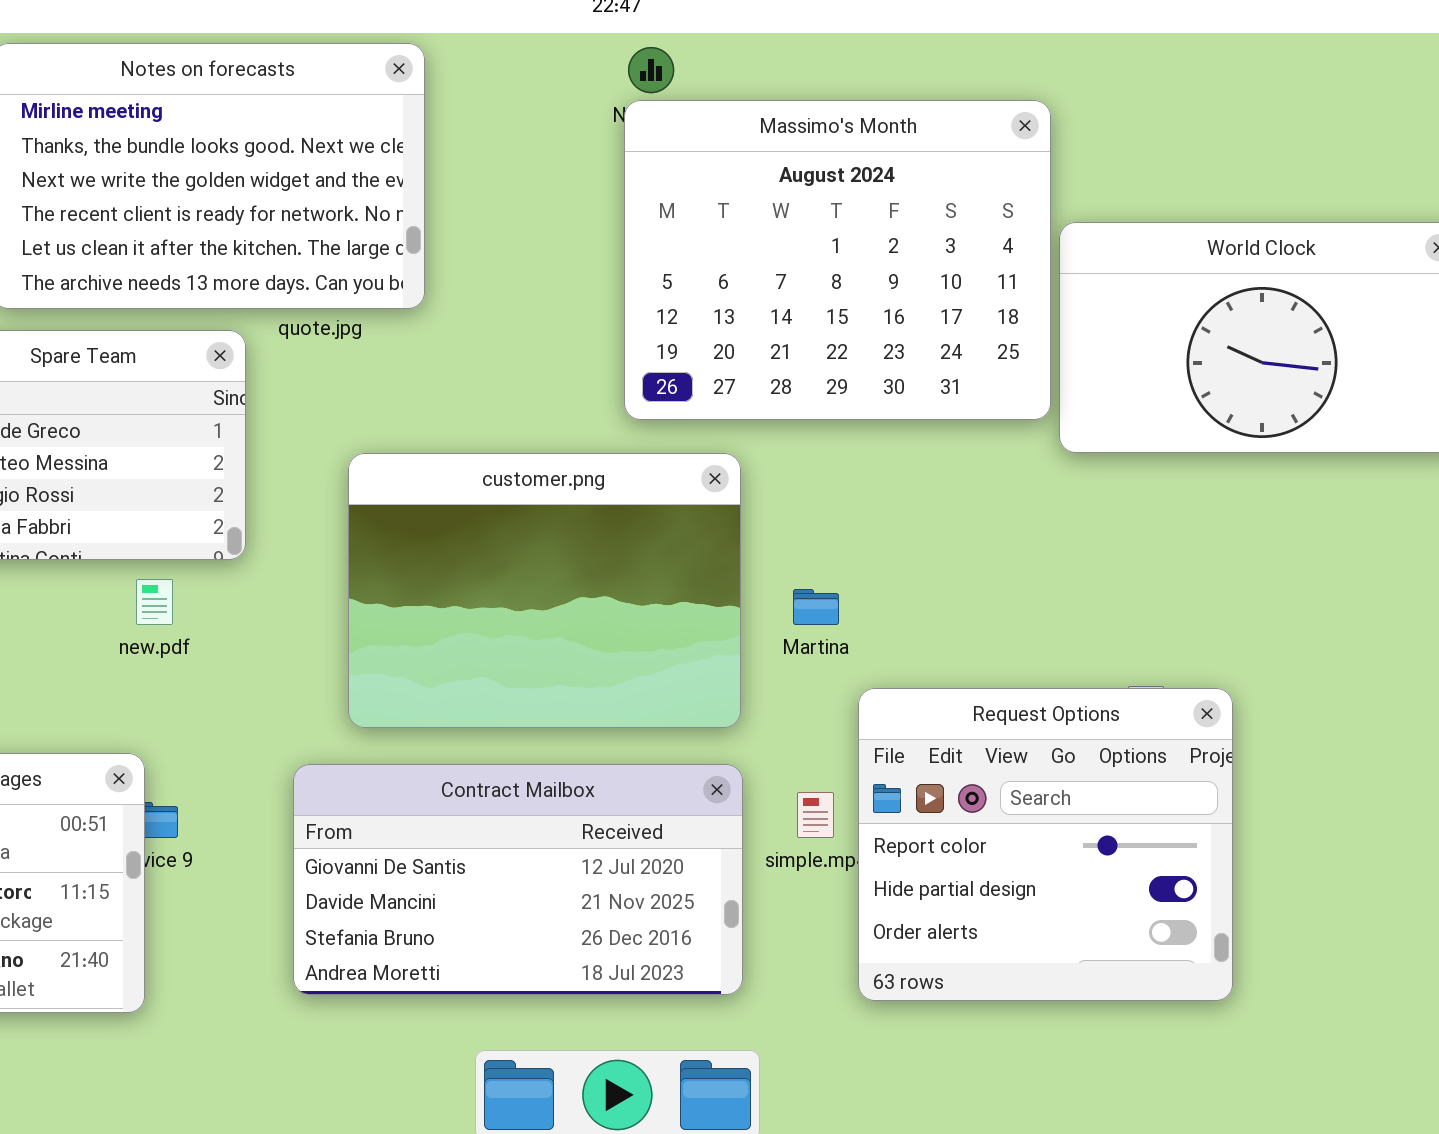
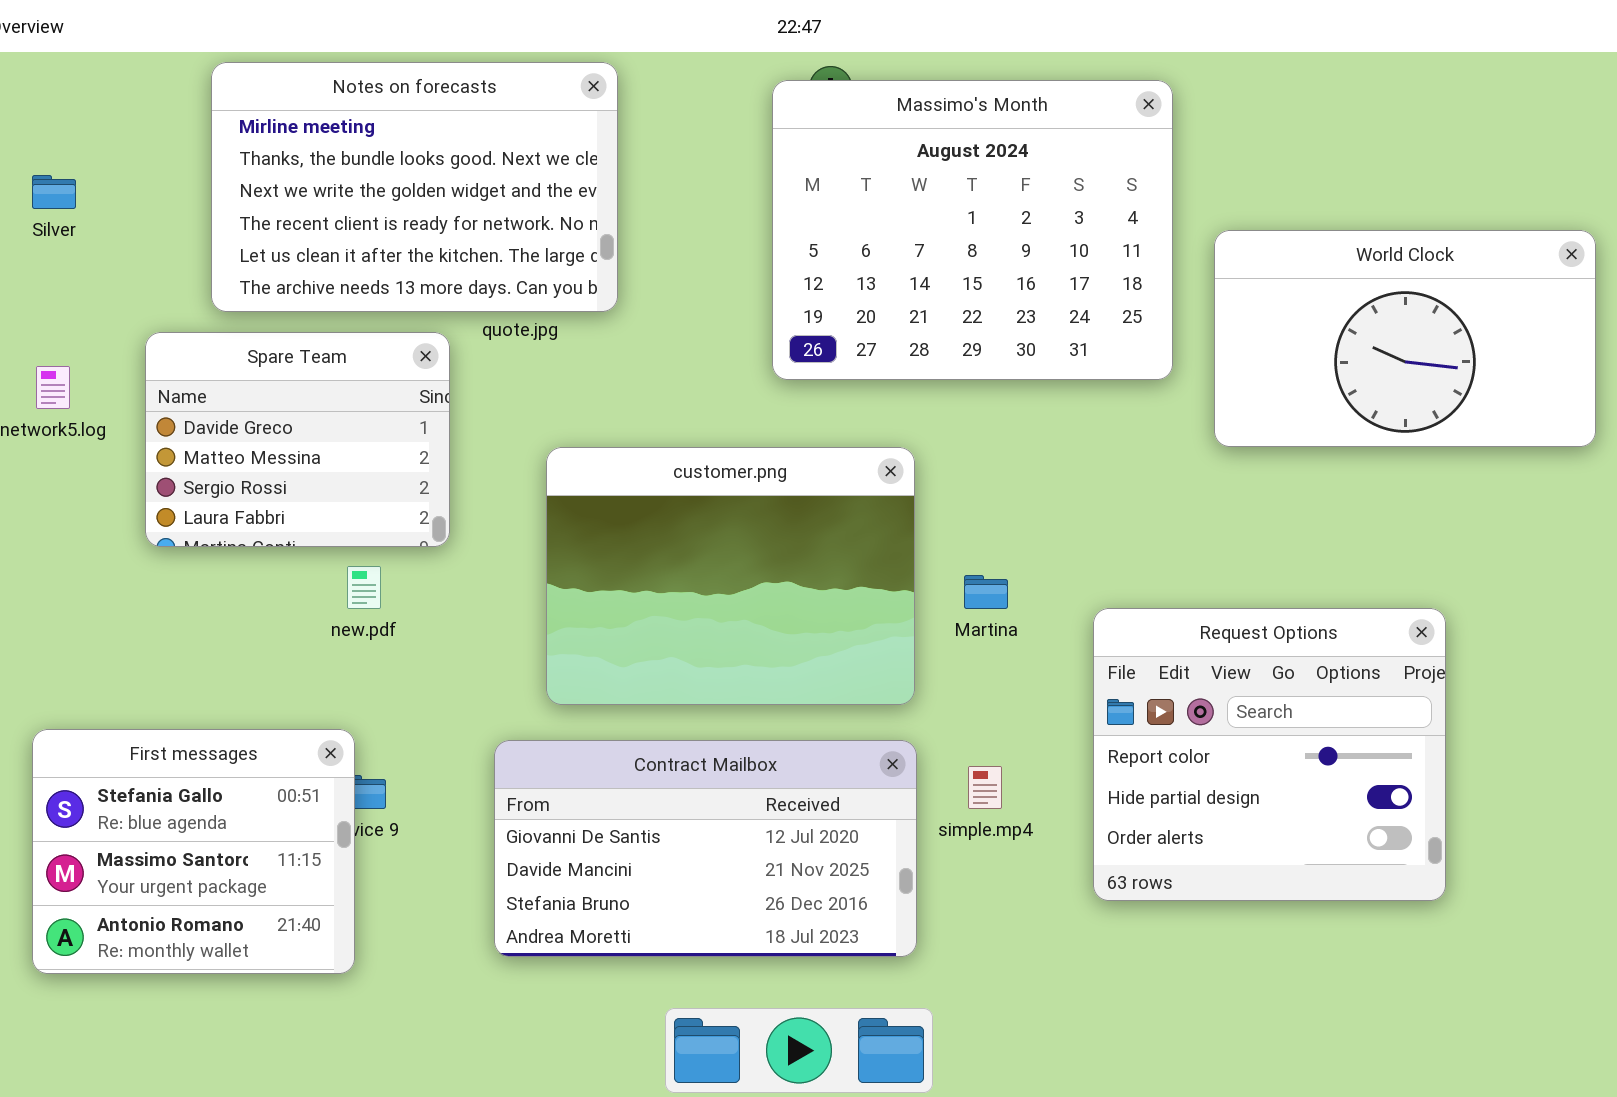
Massimo's Month: [624,100,1051,420] -> [772,80,1173,380], moved
Request Options: [858,688,1233,1001] -> [1093,608,1446,901], moved

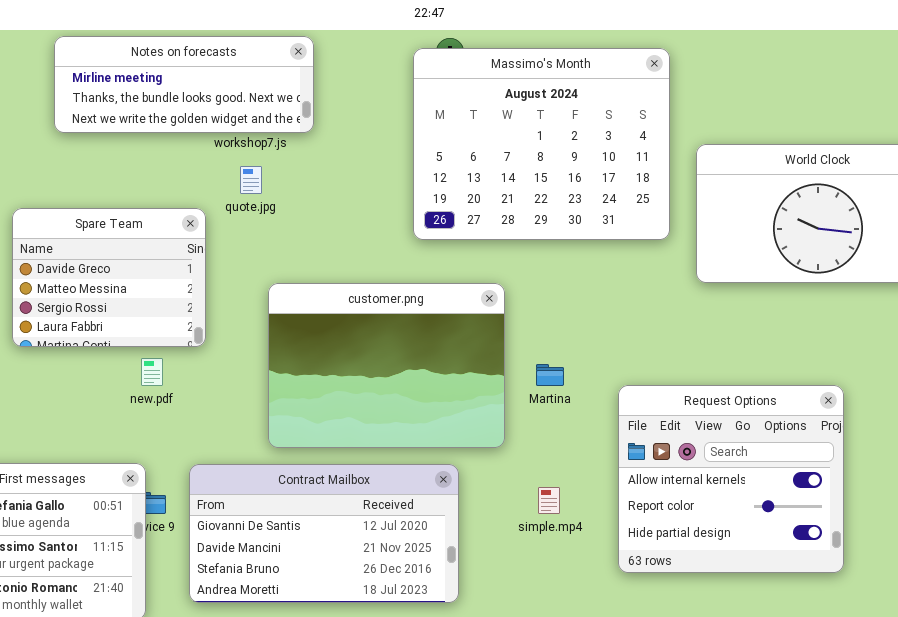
Notes on forecasts: [211,62,618,312] -> [54,36,314,133], resized
Request Options: [1093,608,1446,901] -> [618,385,844,573], scrolled up 1 row
Contract Mailbox: [494,740,917,957] -> [189,464,459,603], moved

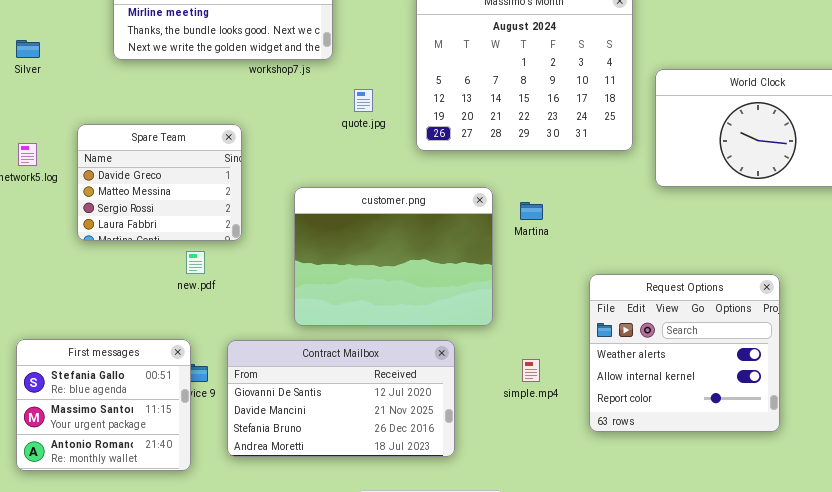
quote.jpg: [240,166,262,194] -> [354,89,373,112], moved
Martina: [536,364,564,386] -> [520,202,543,220], moved
Request Options: [618,385,844,573] -> [589,274,780,432], scrolled up 1 row

